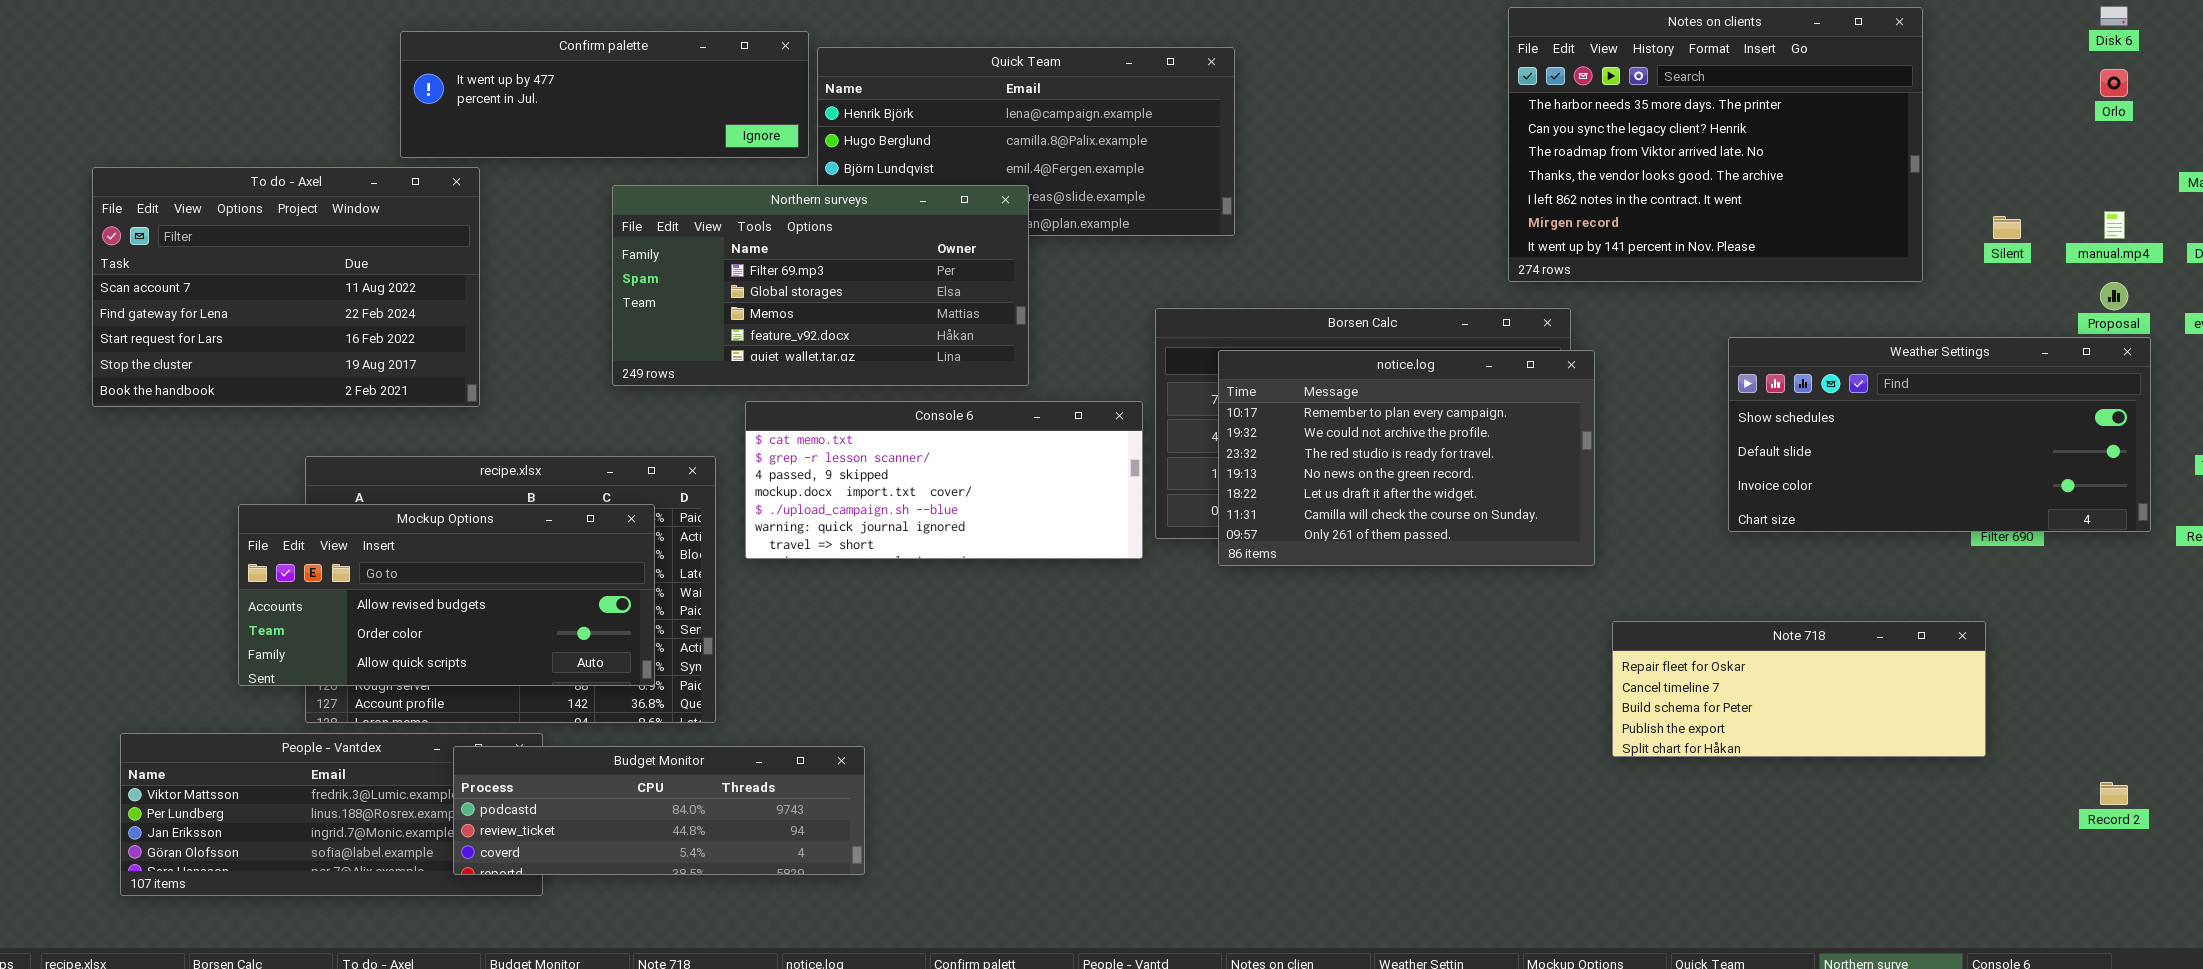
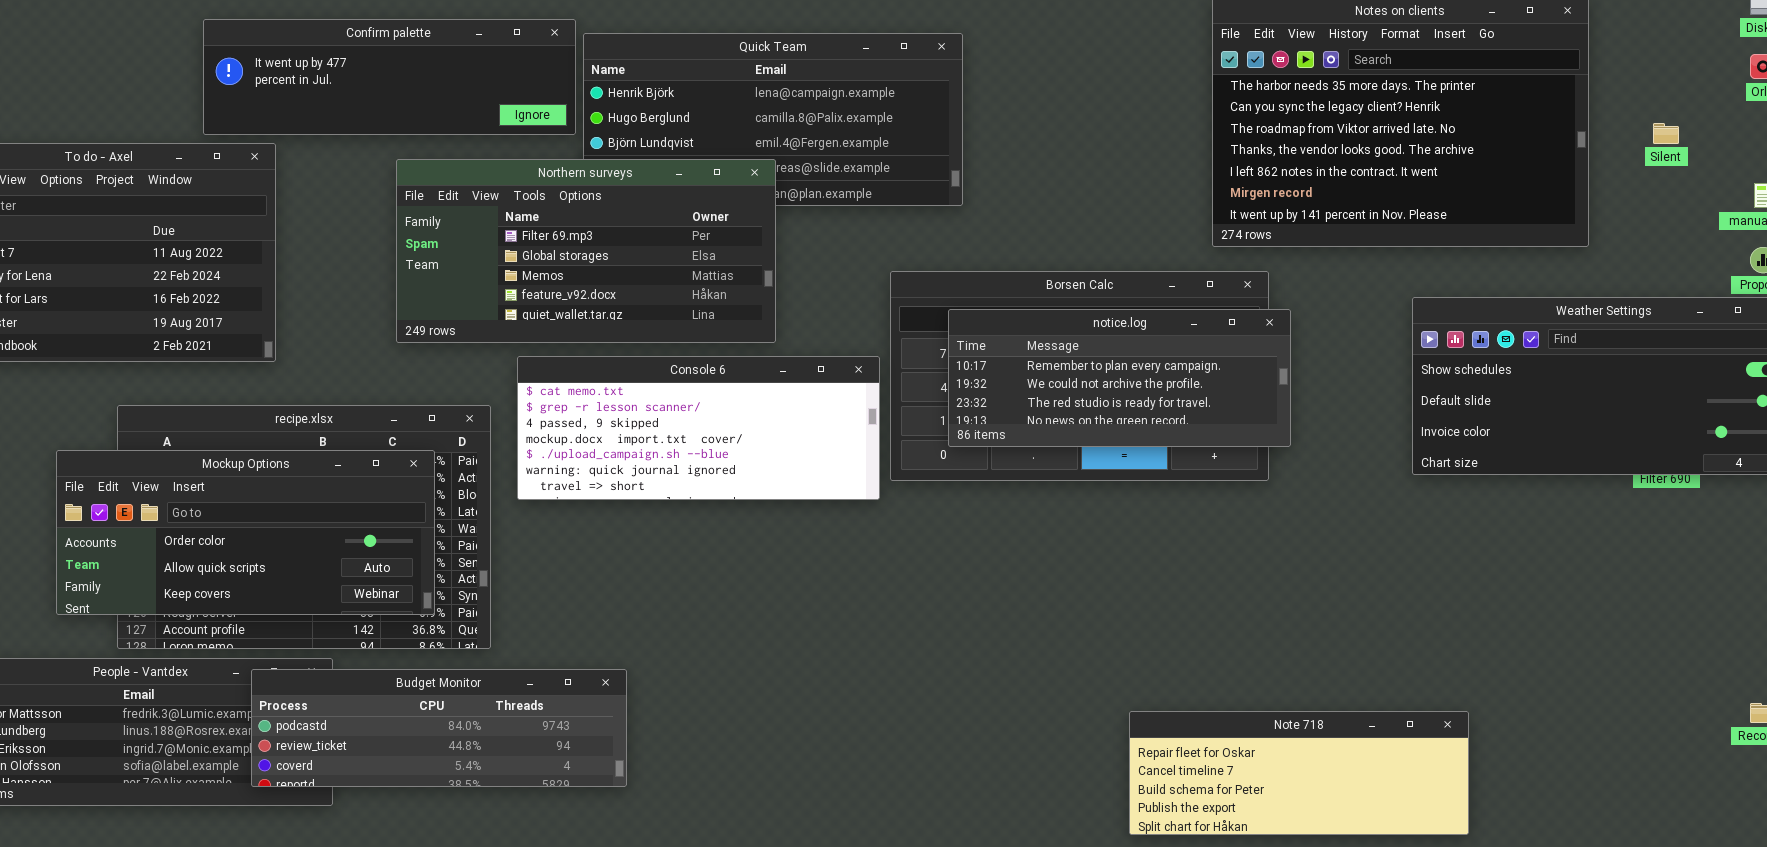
Silent: [1993,216,2021,239] -> [1653,123,1679,144], moved
notice.log: [1218,350,1595,566] -> [948,309,1291,447], resized
Mockup Options: [238,504,655,686] -> [56,450,435,615], scrolled down 1 row
Note 718: [1612,621,1986,757] -> [1129,711,1469,835], moved

